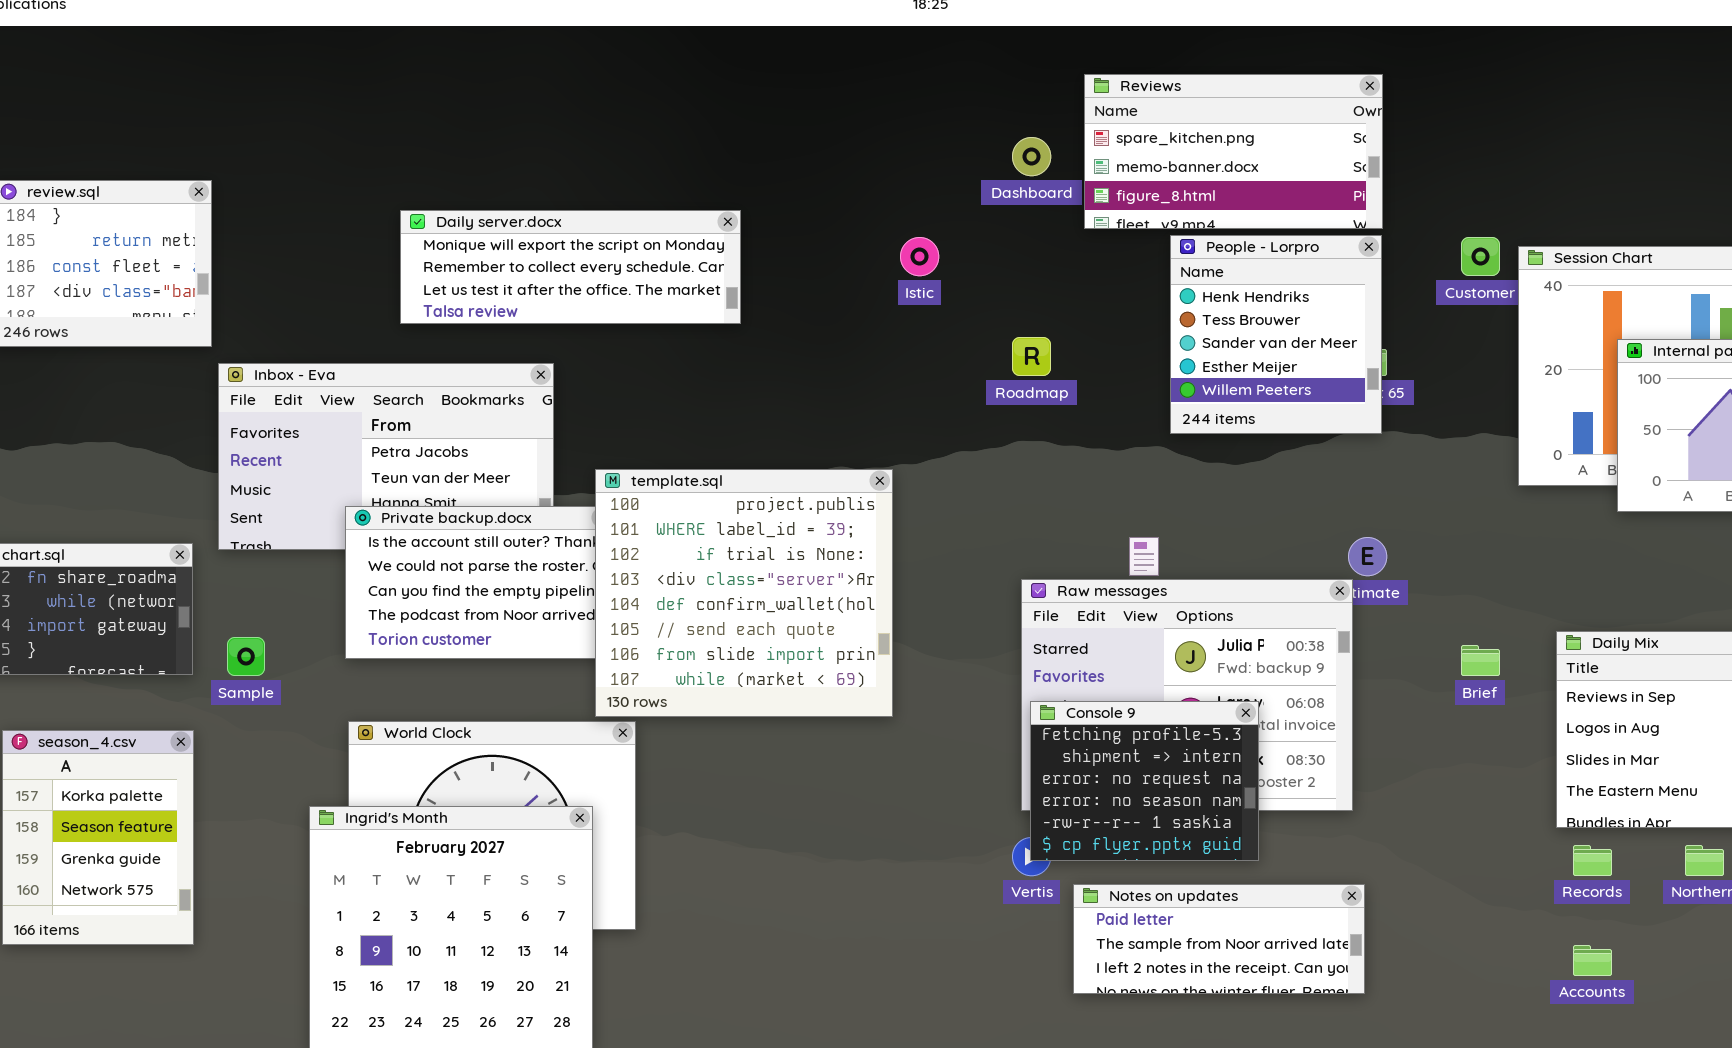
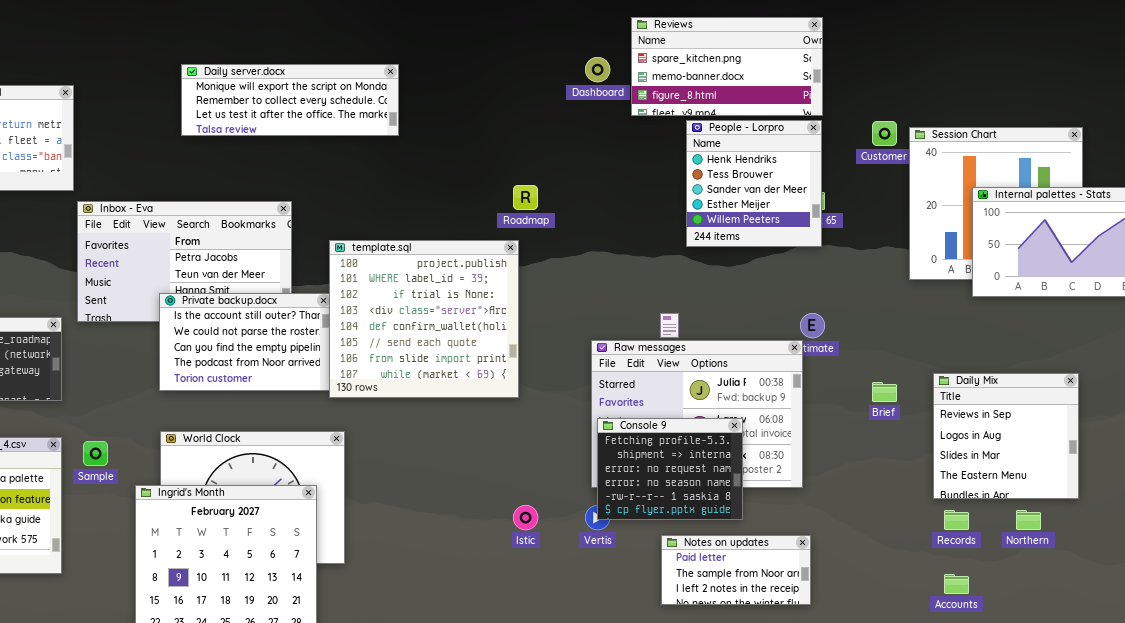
Daily server.docx: [400,210,741,324] -> [181,64,399,136], moved
Istic: [900,237,939,276] -> [513,505,538,530], moved
Roadmap: [1012,337,1051,376] -> [513,185,538,210], moved
template.sql: [595,469,893,717] -> [329,240,519,398], moved
Sample: [227,637,265,676] -> [83,441,108,466], moved
Notes on updates: [1073,884,1365,994] -> [661,535,811,605], resized

